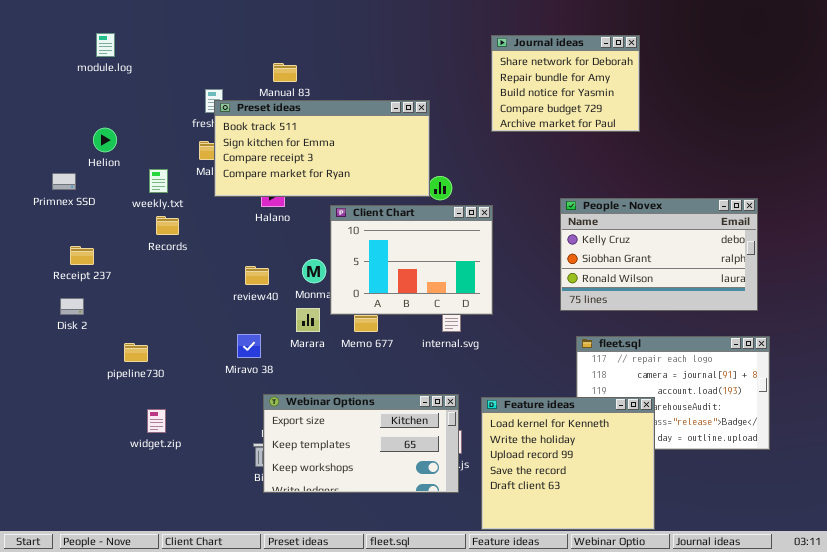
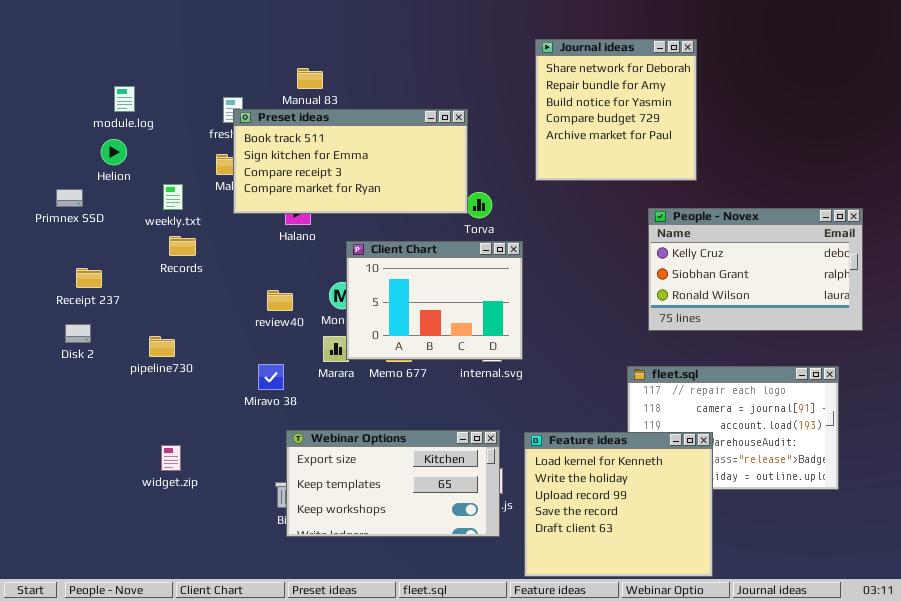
module.log: [96,33,115,57] -> [114,86,135,112], moved
Journal ideas: [491,35,640,132] -> [535,39,697,181], resized
People - Novex: [560,198,758,311] -> [648,208,863,331], moved
Client Chart: [330,205,493,315] -> [346,241,523,360], moved
pipeline730: [124,343,148,362] -> [149,336,175,357], moved

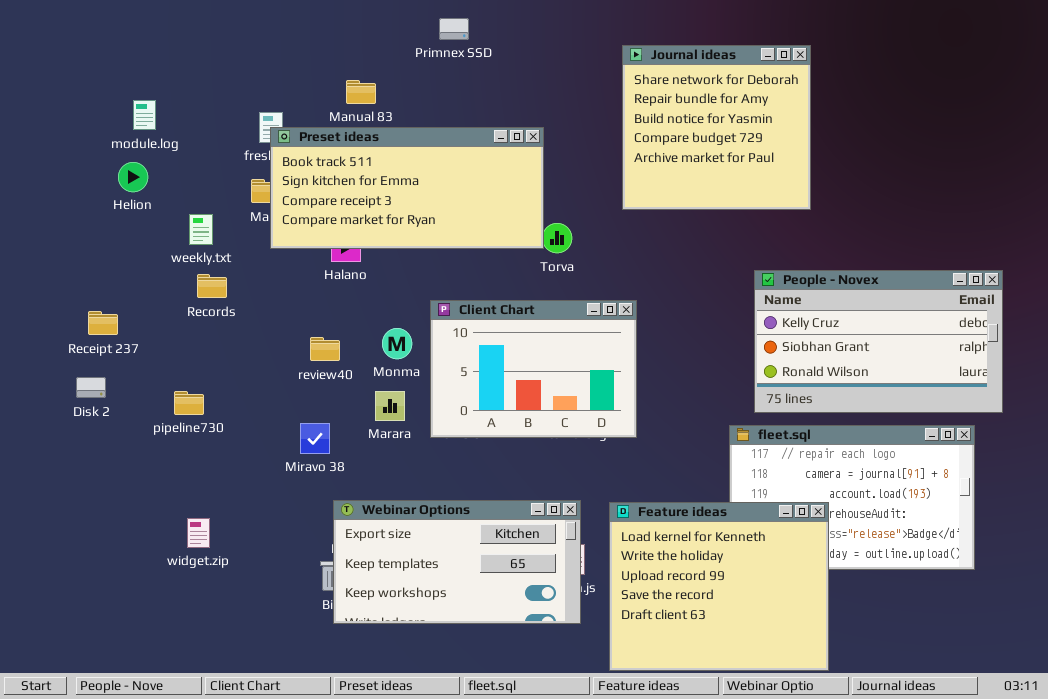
Primnex SSD: [56,189,83,207] -> [439,18,469,40], moved
People - Novex: [648,208,863,331] -> [754,270,1003,413], moved
Client Chart: [346,241,523,360] -> [430,300,637,438], moved

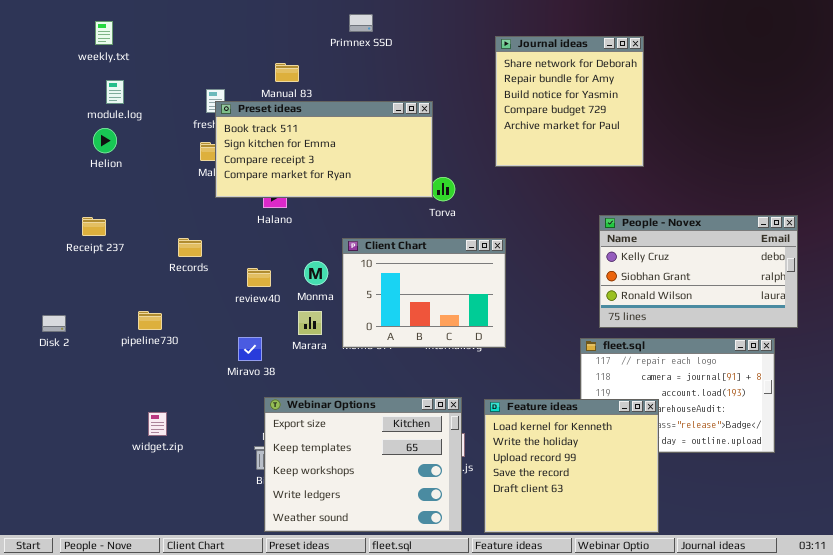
weekly.txt: [189,214,213,245] -> [95,21,113,45], moved
Records: [197,274,227,298] -> [178,238,202,257], moved
Receipt 237: [88,311,118,335] -> [82,217,106,236], moved
Disk 2: [76,377,106,398] -> [42,315,66,332], moved
Webinar Options: [333,500,581,624] -> [264,397,462,532], resized

